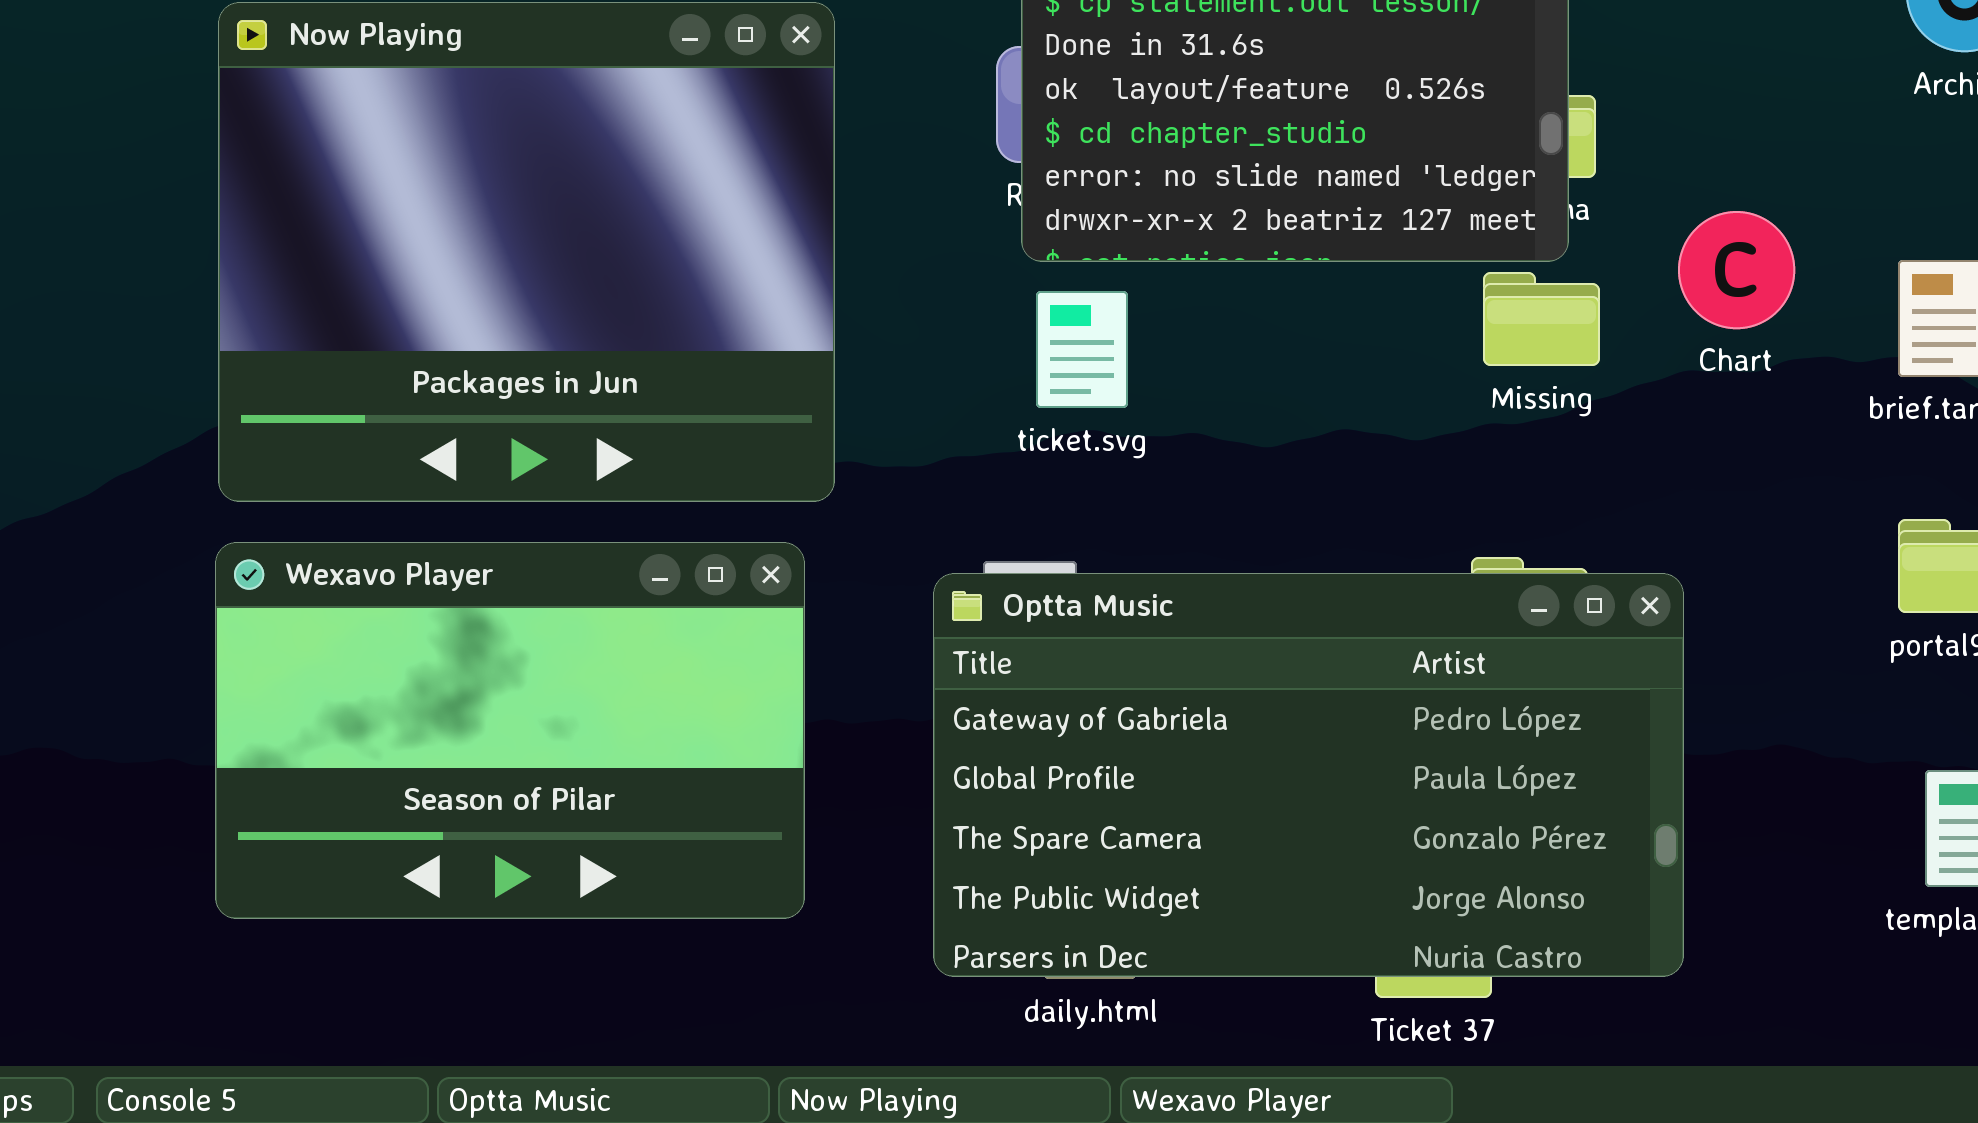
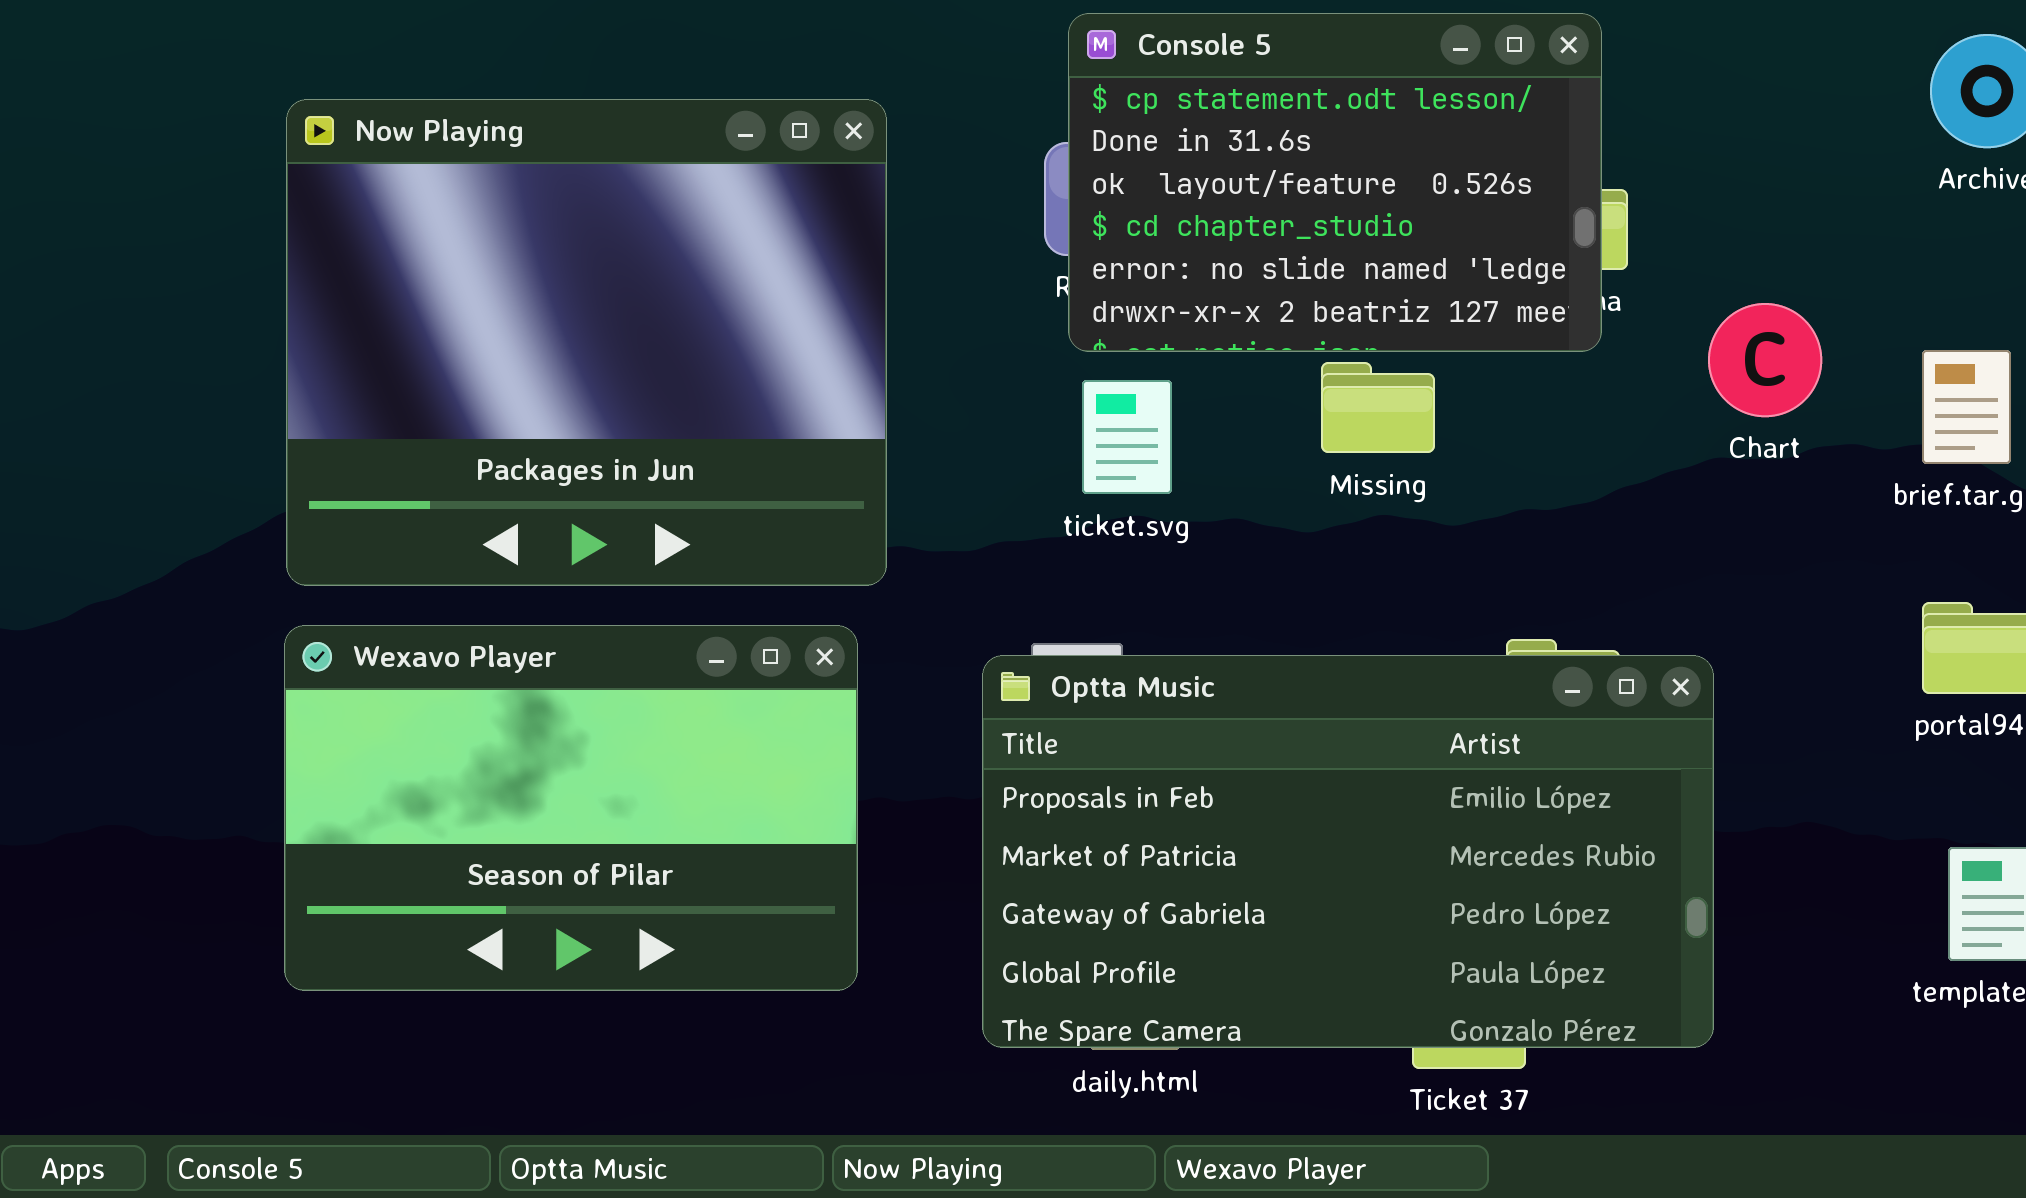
Missing: [1483,272,1600,366] -> [1321,362,1435,453], moved
Optta Music: [933,573,1684,977] -> [982,655,1714,1048], scrolled up 2 rows

